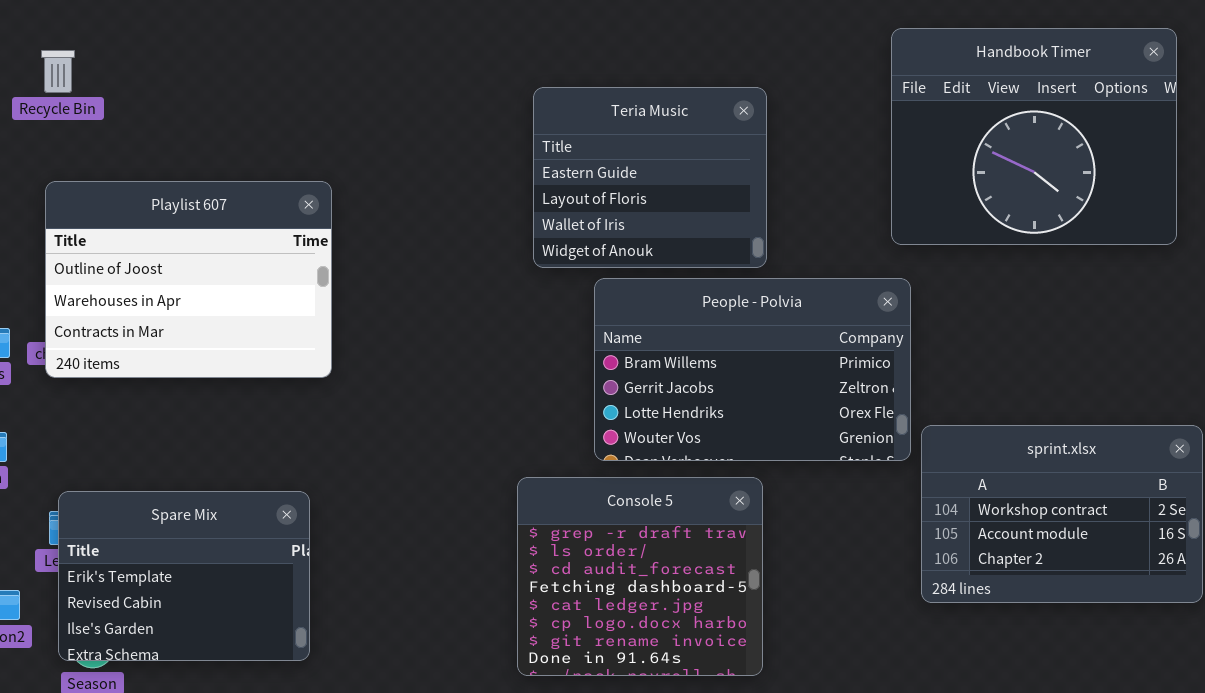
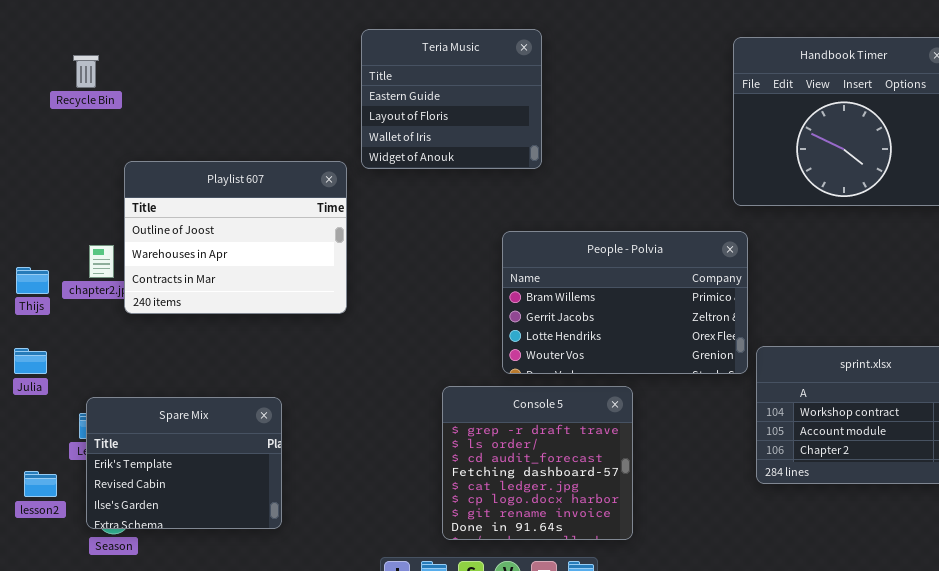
Teria Music: [533,87,767,268] -> [361,29,542,169], moved
Playlist 607: [45,181,332,378] -> [124,161,347,314], moved

